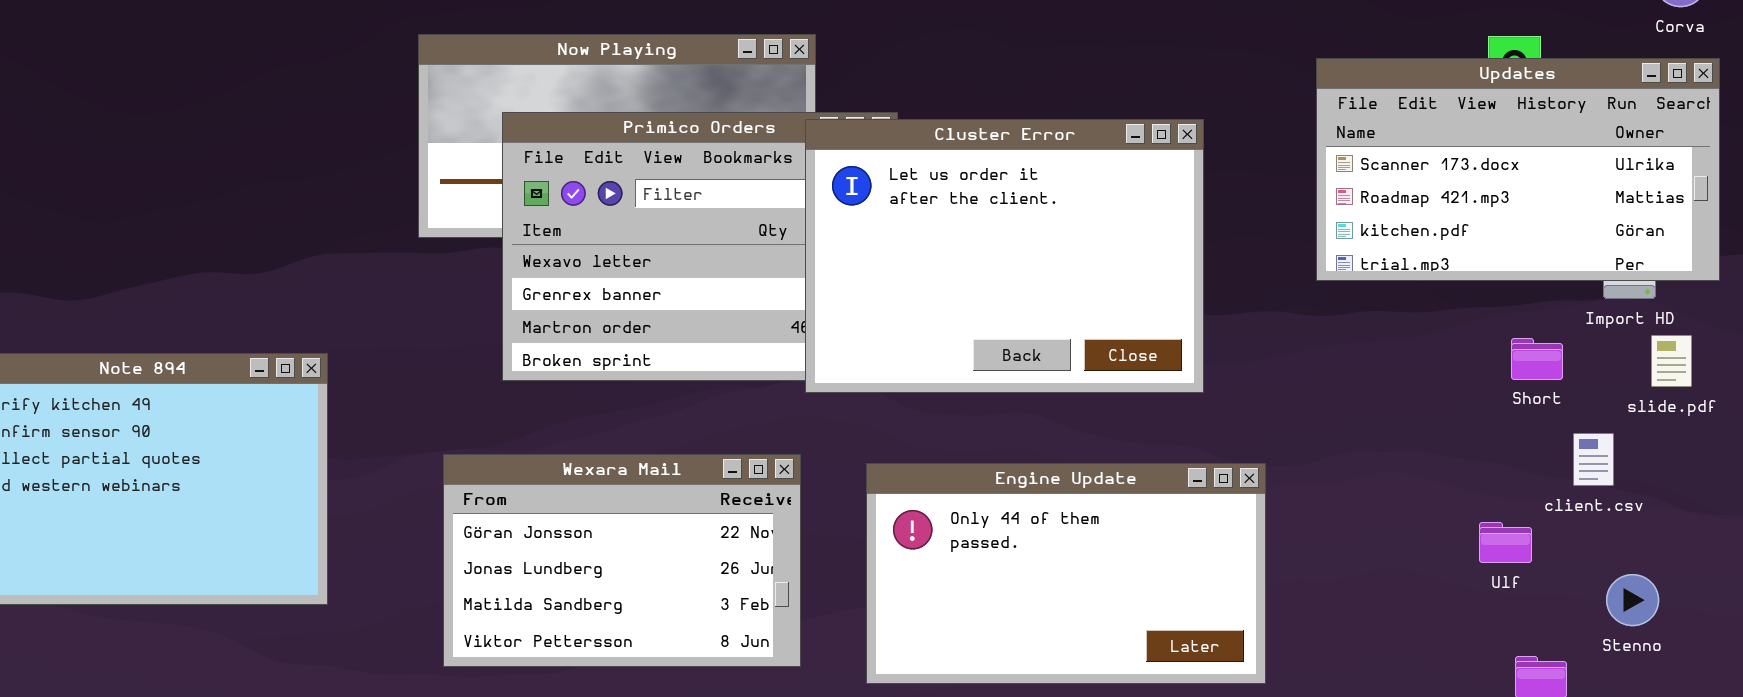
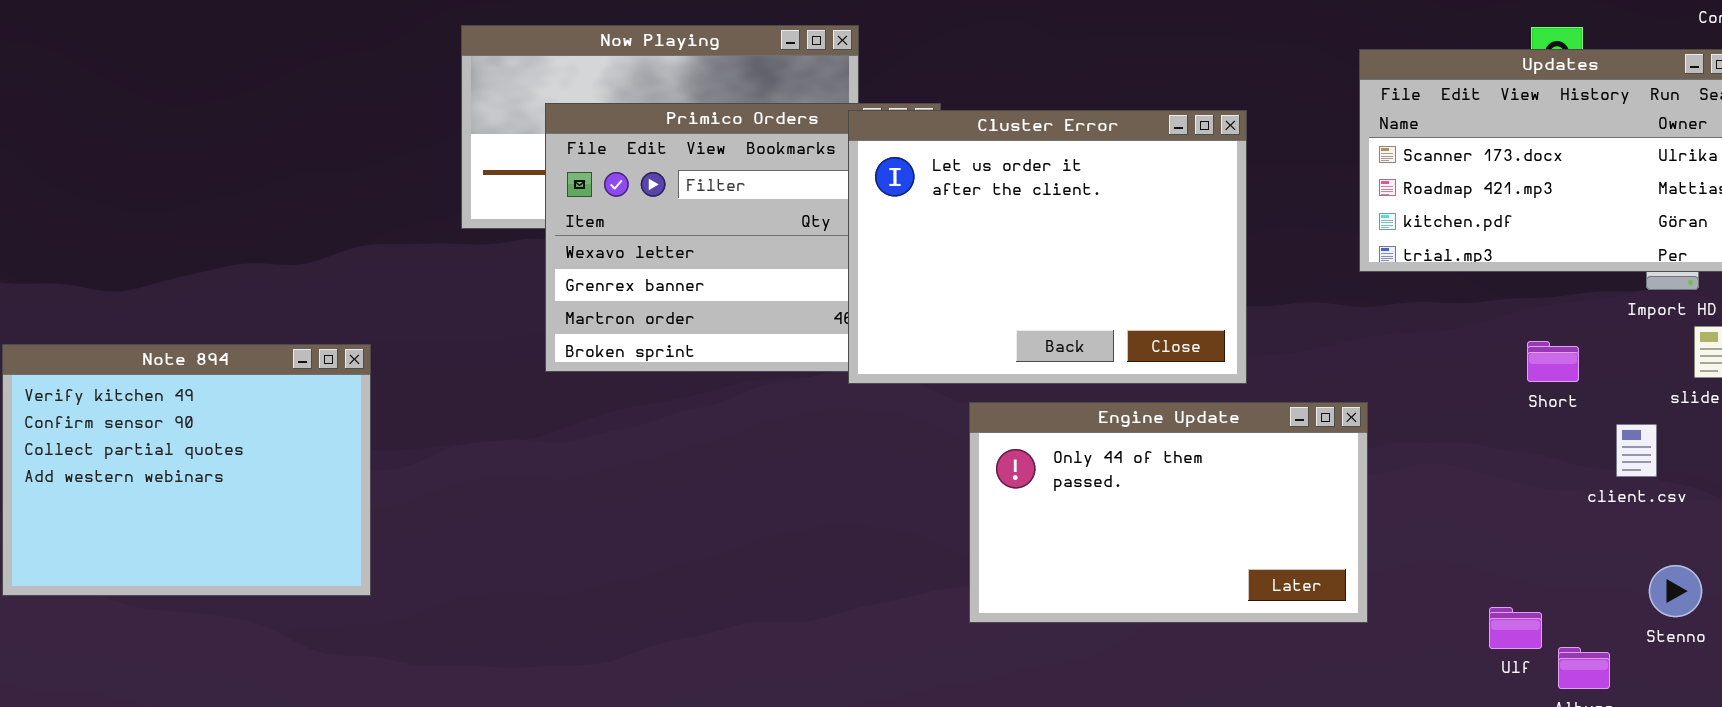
Short: [1511,338,1563,380] -> [1527,341,1579,382], moved
Wexara Mail: [443,454,801,667] -> none, closed
Engine Update: [866,463,1266,684] -> [969,402,1368,623], moved
Ulf: [1479,522,1532,563] -> [1489,607,1542,649], moved

